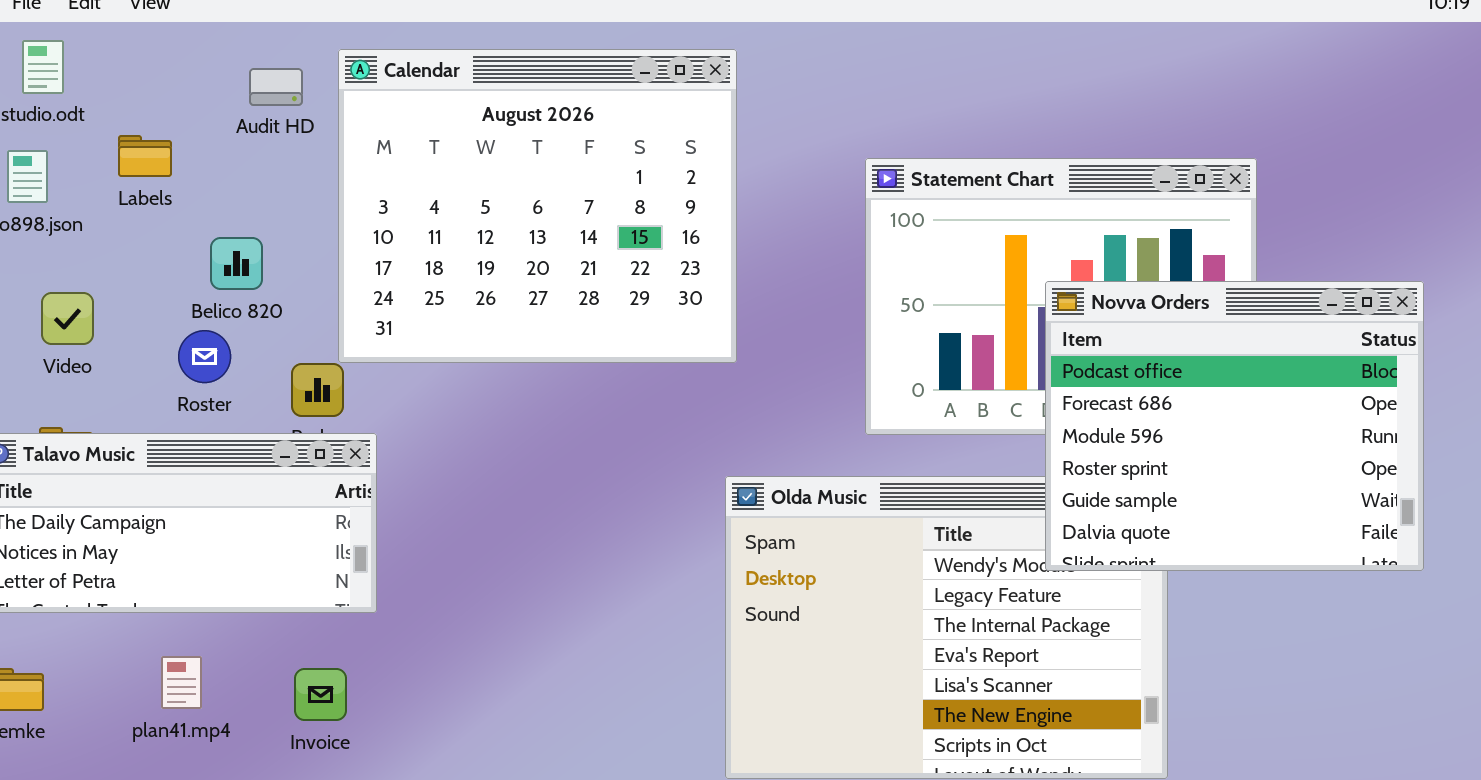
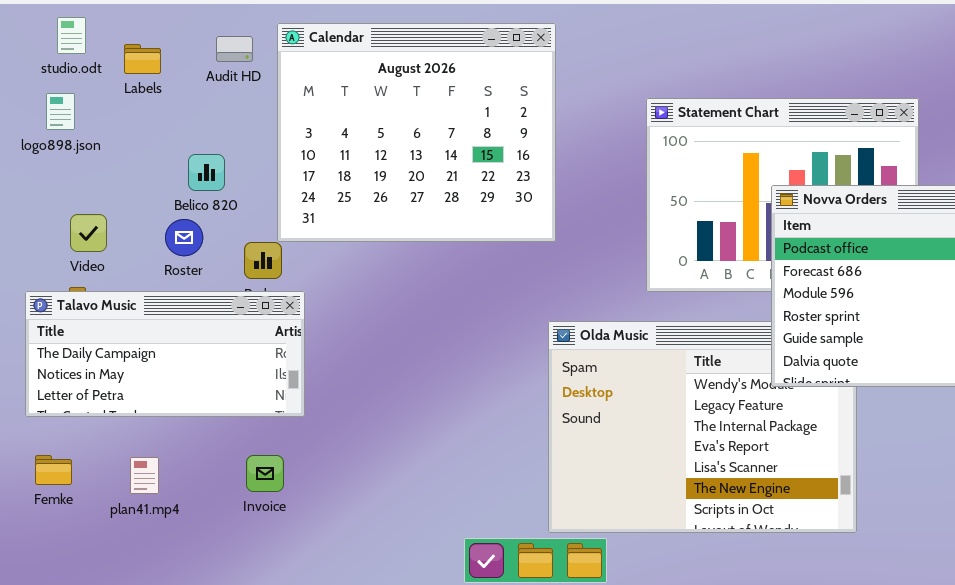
Labels: [118,135,172,177] -> [124,44,161,74], moved
Video: [41,292,94,345] -> [70,214,107,252], moved
plan41.mp4: [161,656,202,709] -> [130,457,159,494], moved

